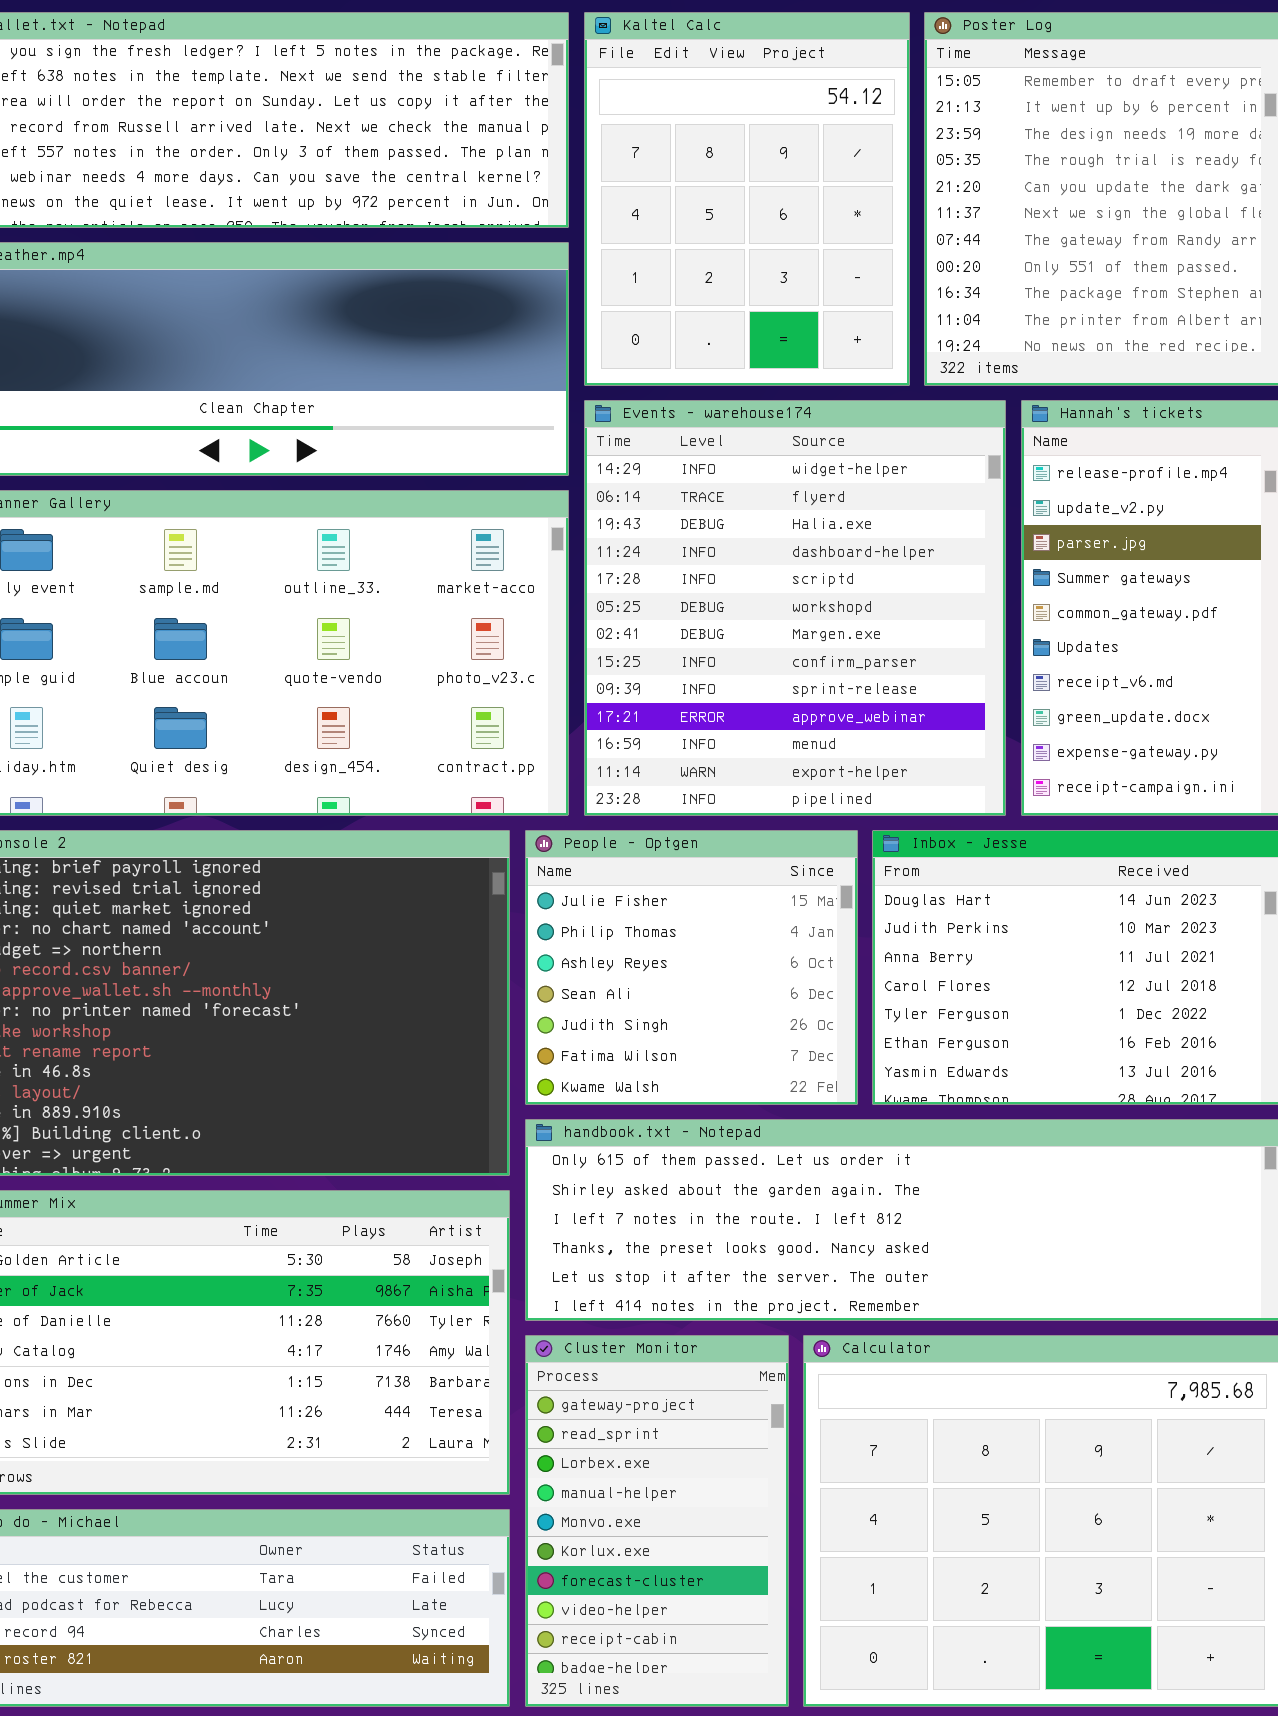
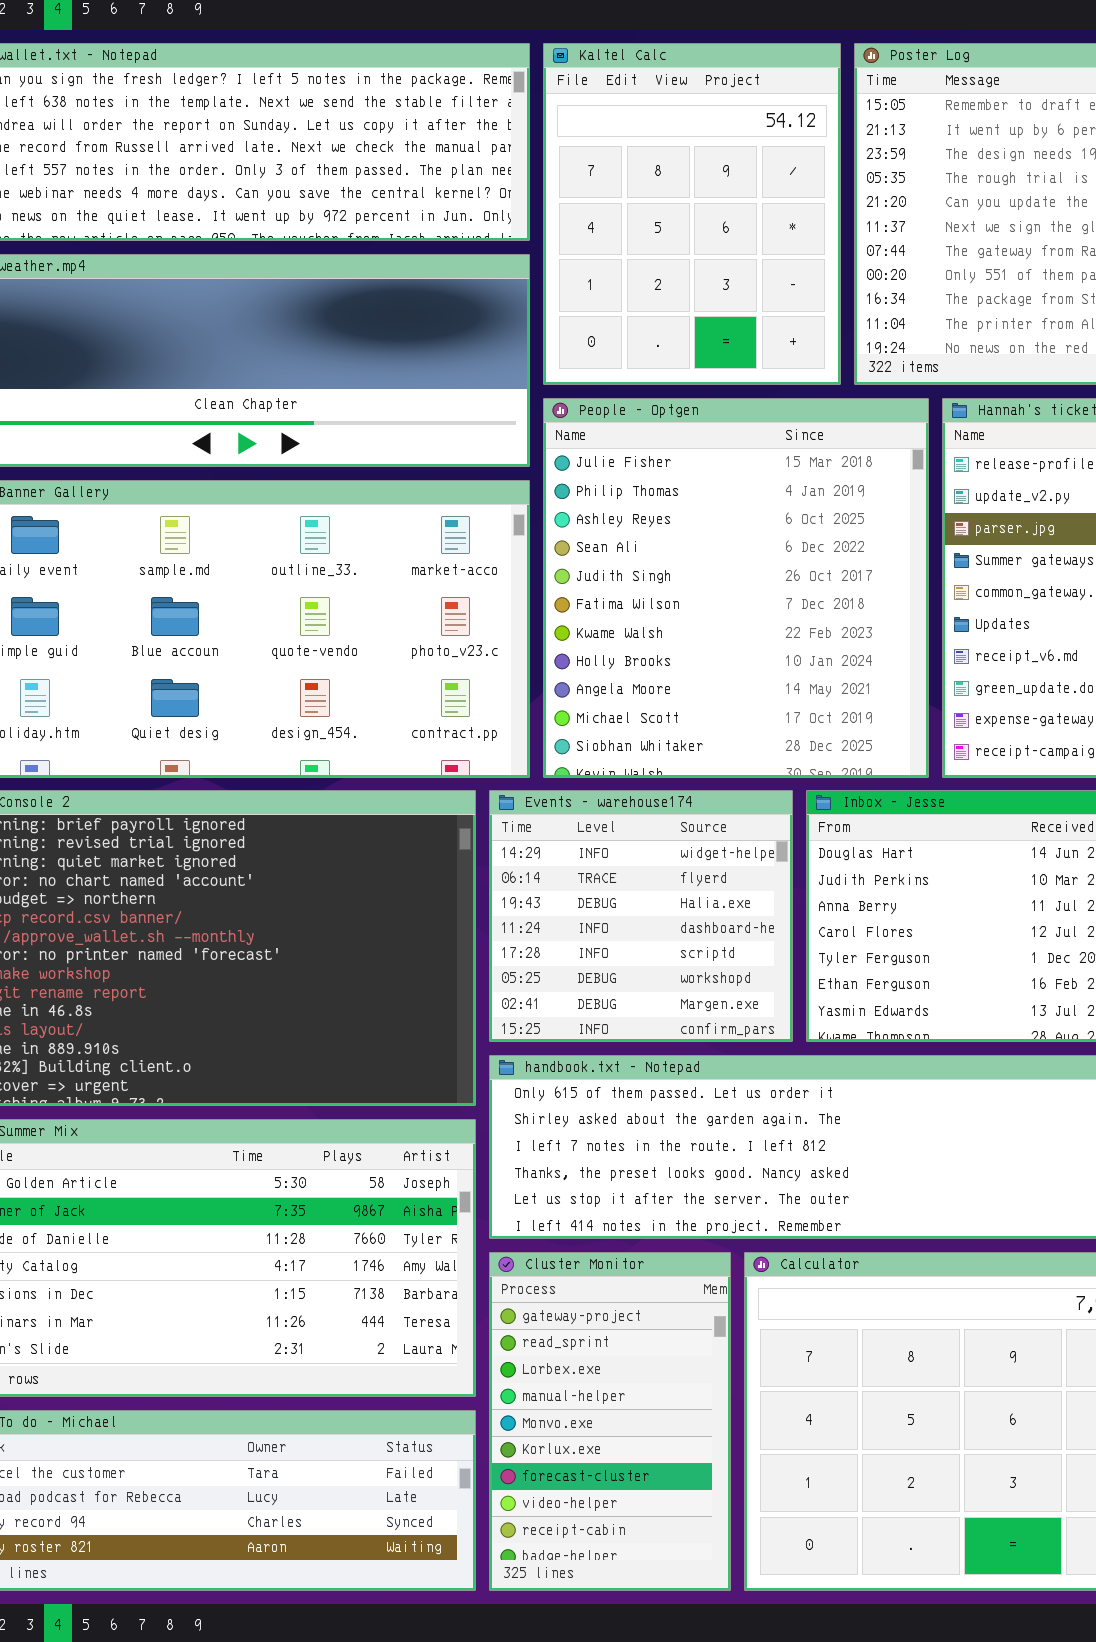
Events - warehouse174: [584,400,1006,816] -> [489,790,793,1042], moved, resized
People - Optgen: [525,830,858,1105] -> [543,398,929,778], moved, resized

